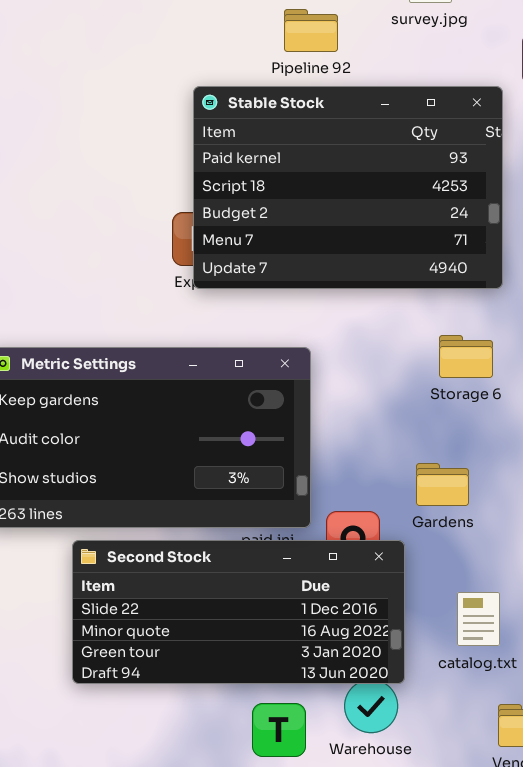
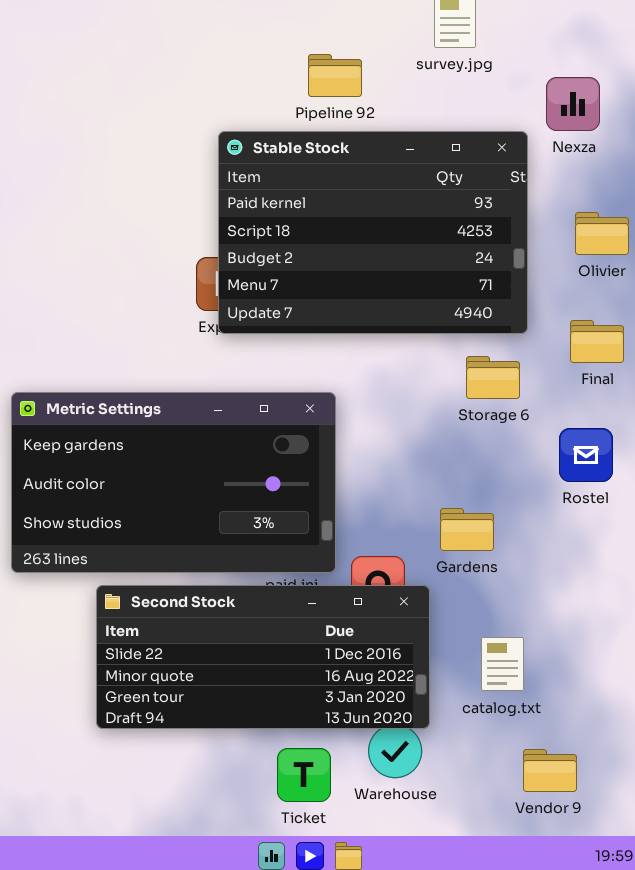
Storage 6: [439,335,493,378] -> [466,356,520,399], moved

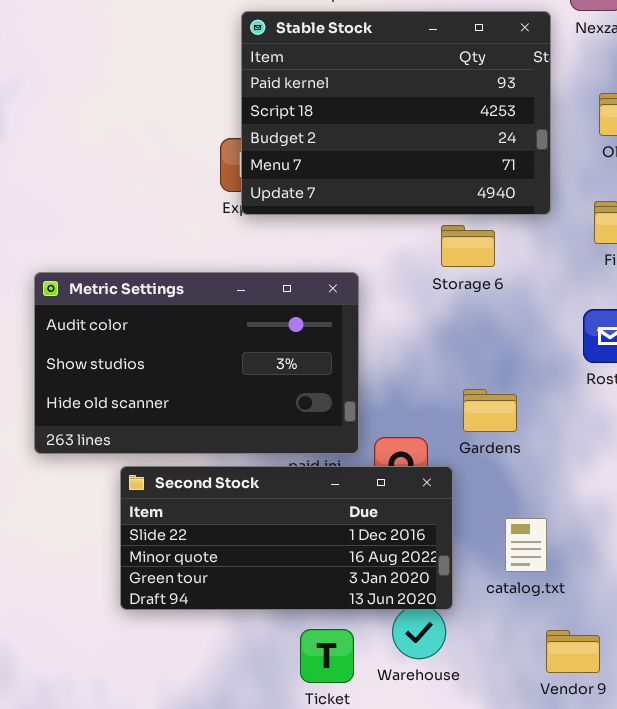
Storage 6: [466,356,520,399] -> [441,225,495,267], moved
Metric Settings: [11,392,336,573] -> [34,272,359,454], scrolled down 1 row

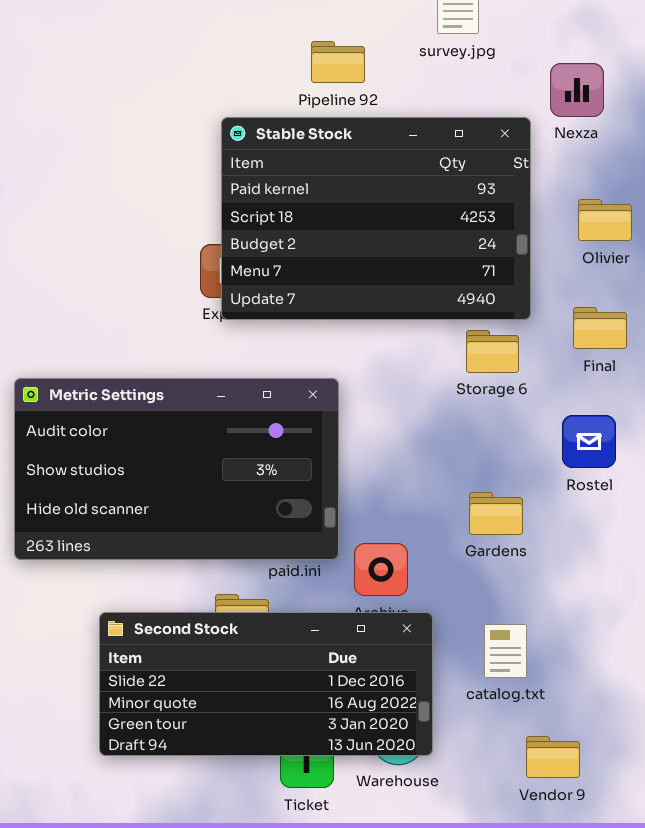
Storage 6: [441,225,495,267] -> [466,330,519,373], moved
Gardens: [463,389,517,432] -> [469,492,523,535], moved
Second Stock: [120,466,453,610] -> [99,612,433,756], moved

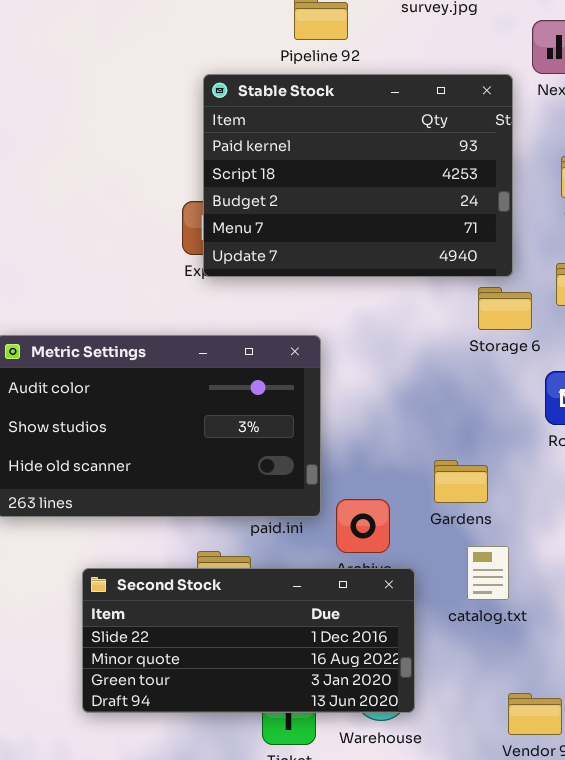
Storage 6: [466,330,519,373] -> [478,287,532,330], moved
Gardens: [469,492,523,535] -> [434,460,488,503], moved
catalog.txt: [484,624,527,678] -> [467,546,509,600], moved

